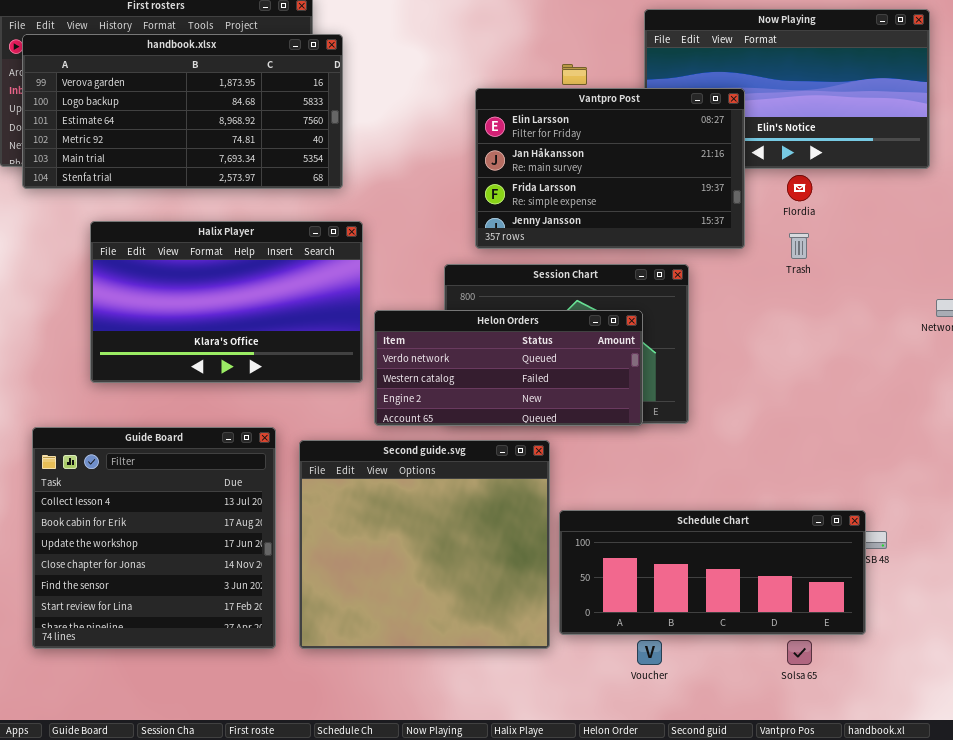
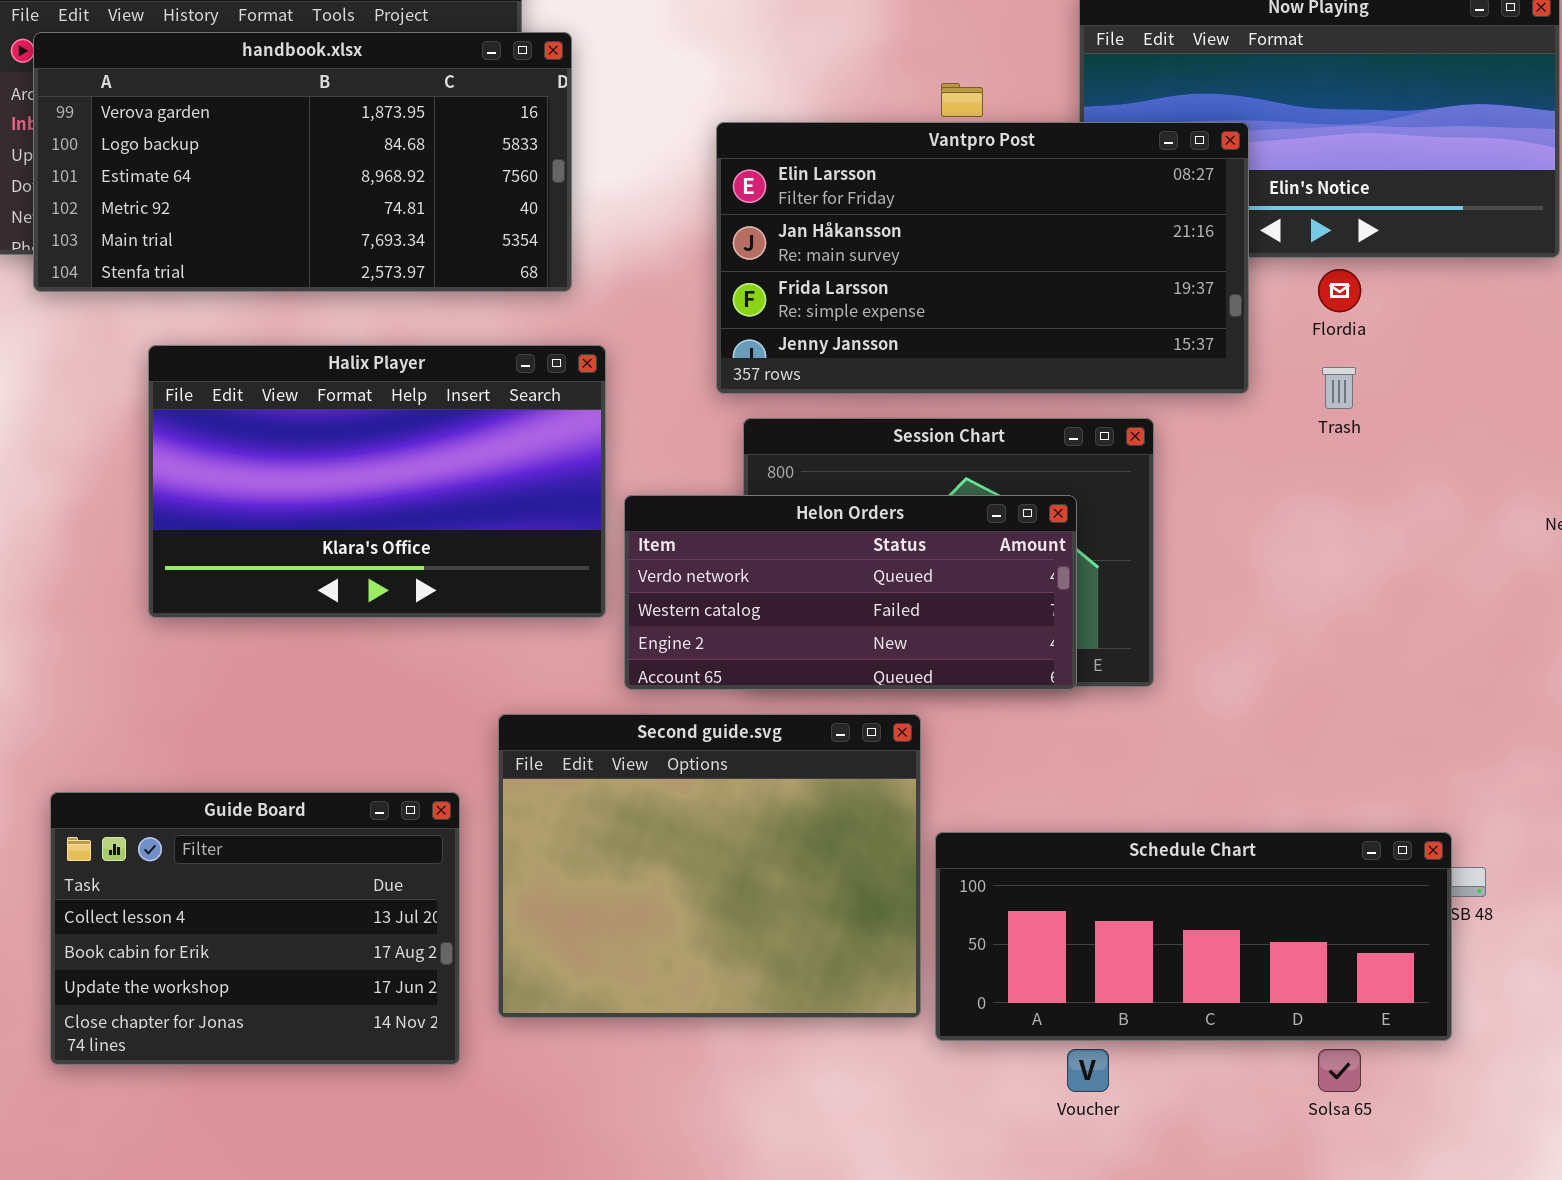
Vantpro Post: [475,88,745,249] -> [716,122,1249,394], resized
Guide Board: [32,427,276,649] -> [50,792,460,1065], resized
Second guide.svg: [299,440,550,649] -> [498,714,921,1018], resized

